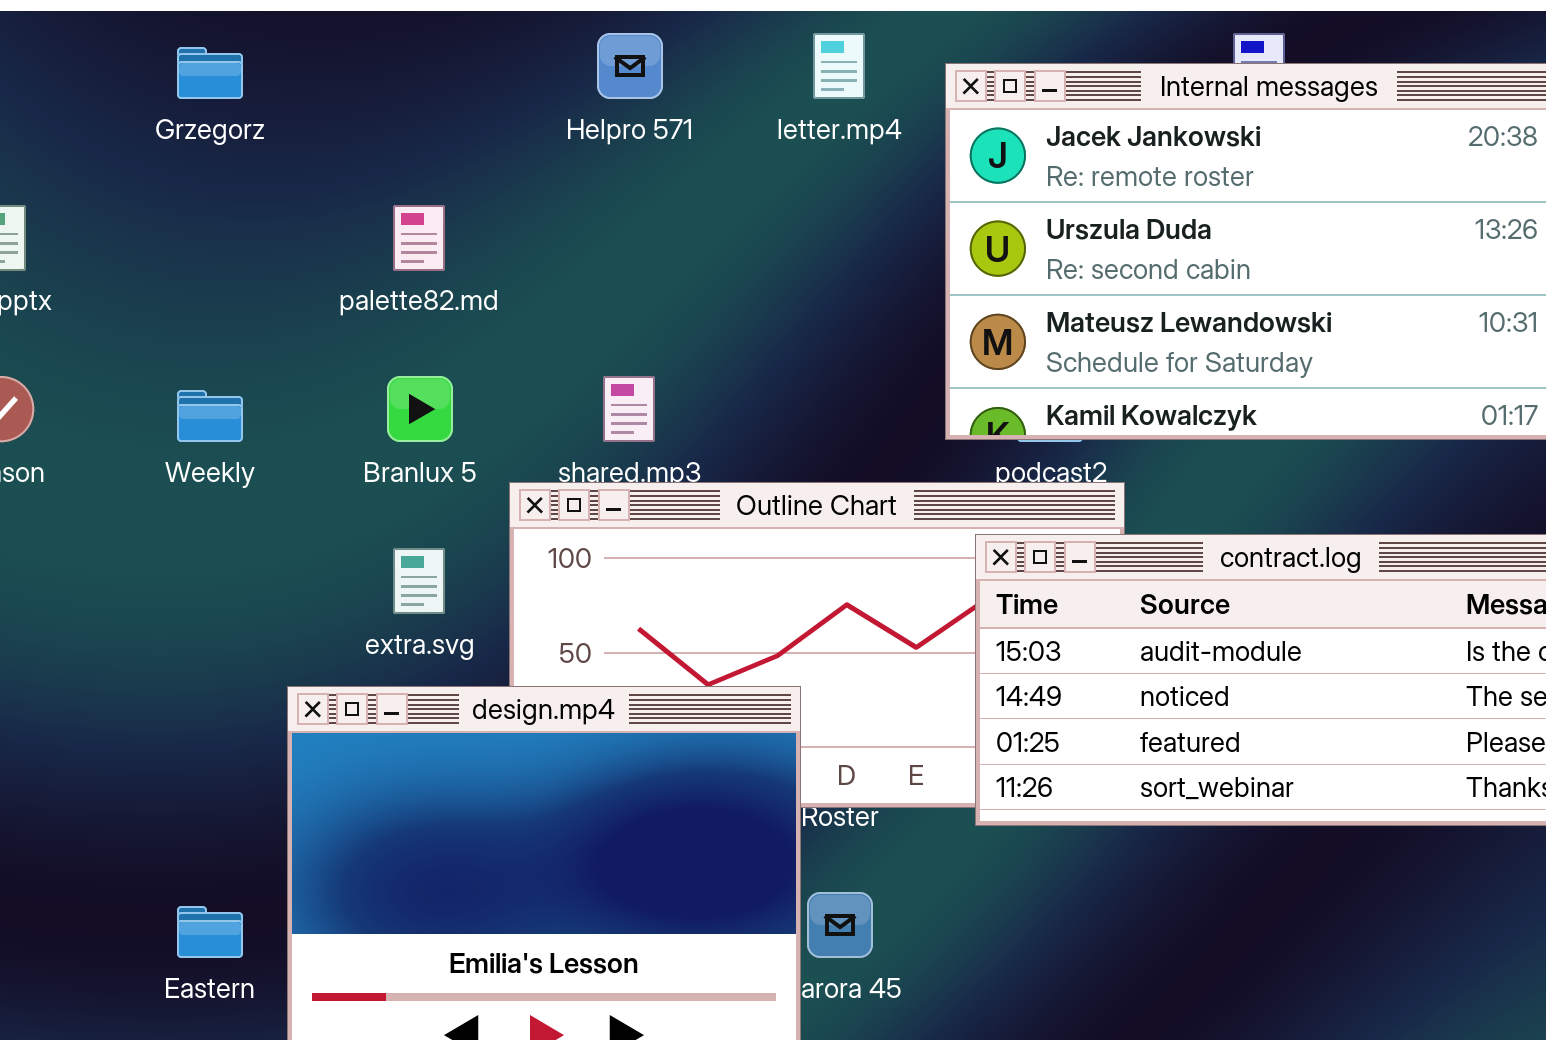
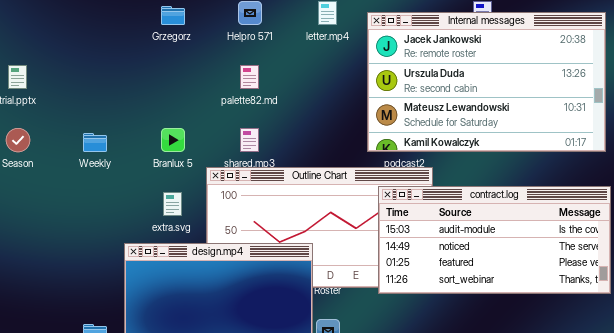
Grzegorz: [177,47,243,99] -> [161,6,185,25], moved
palette82.md: [393,205,445,271] -> [240,65,259,89], moved

